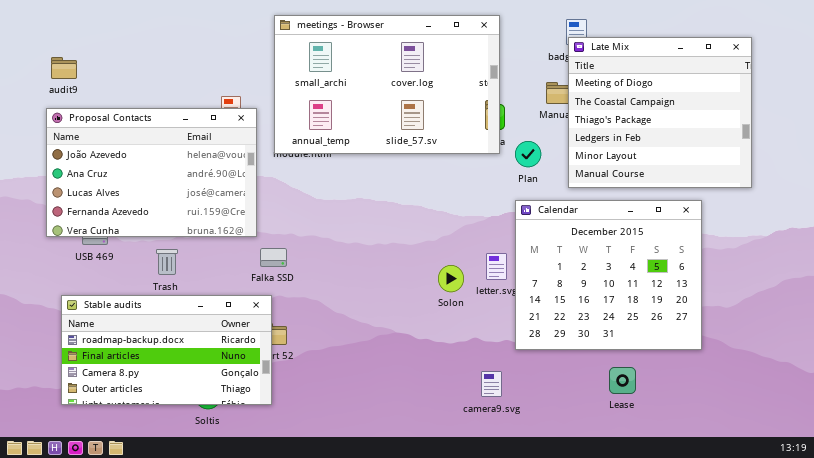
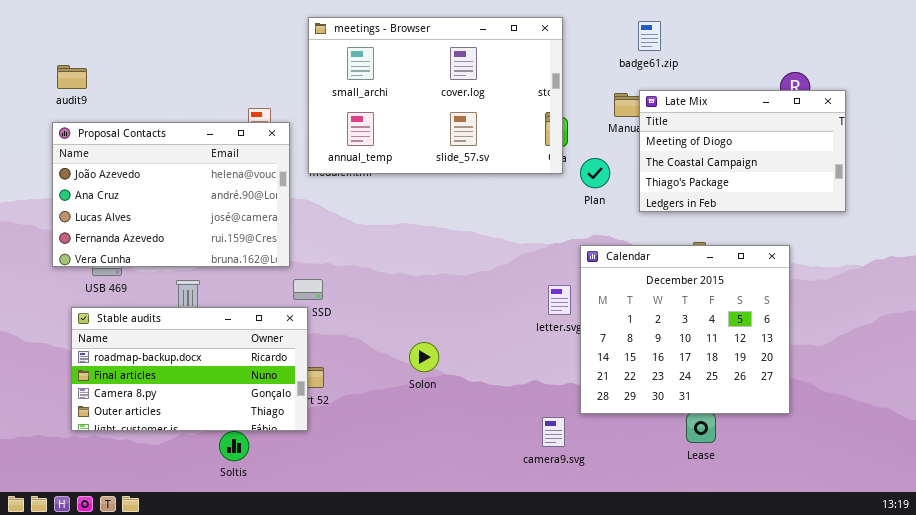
Late Mix: [568,37,752,188] -> [639,90,846,212], resized
Calendar: [515,200,702,350] -> [580,245,790,414], moved
Solon: [438,265,464,292] -> [409,342,439,372], moved
Stable audits: [61,295,272,405] -> [71,307,308,431], moved

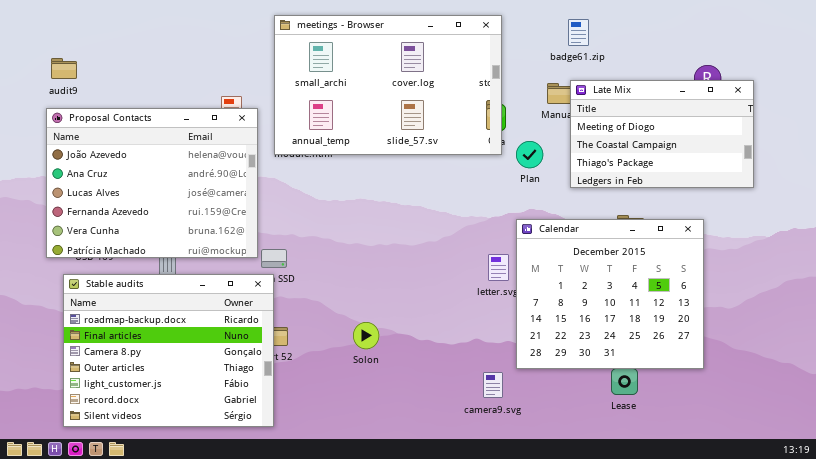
Proposal Contacts: [52,122,290,267] -> [46,108,258,258], resized
Stable audits: [71,307,308,431] -> [63,274,274,427], resized
Solon: [409,342,439,372] -> [353,322,379,349], moved

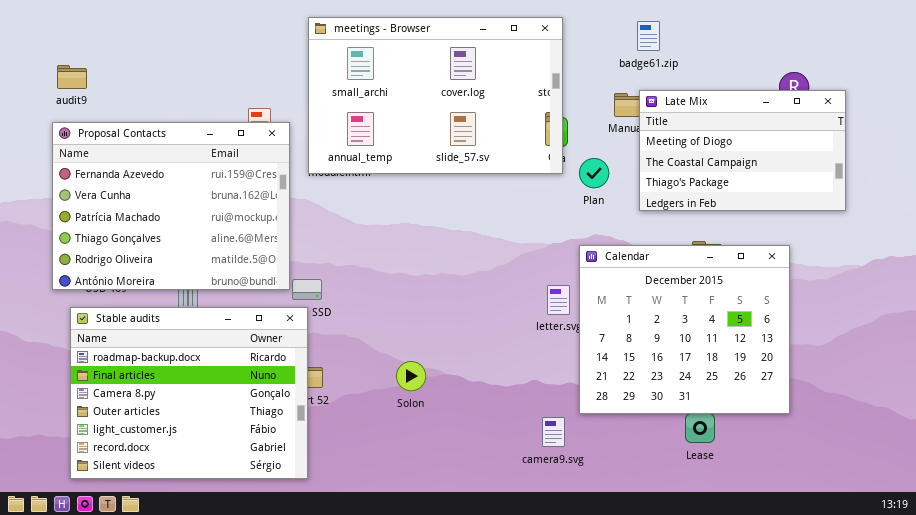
Proposal Contacts: [46,108,258,258] -> [52,122,290,290], scrolled down 3 rows

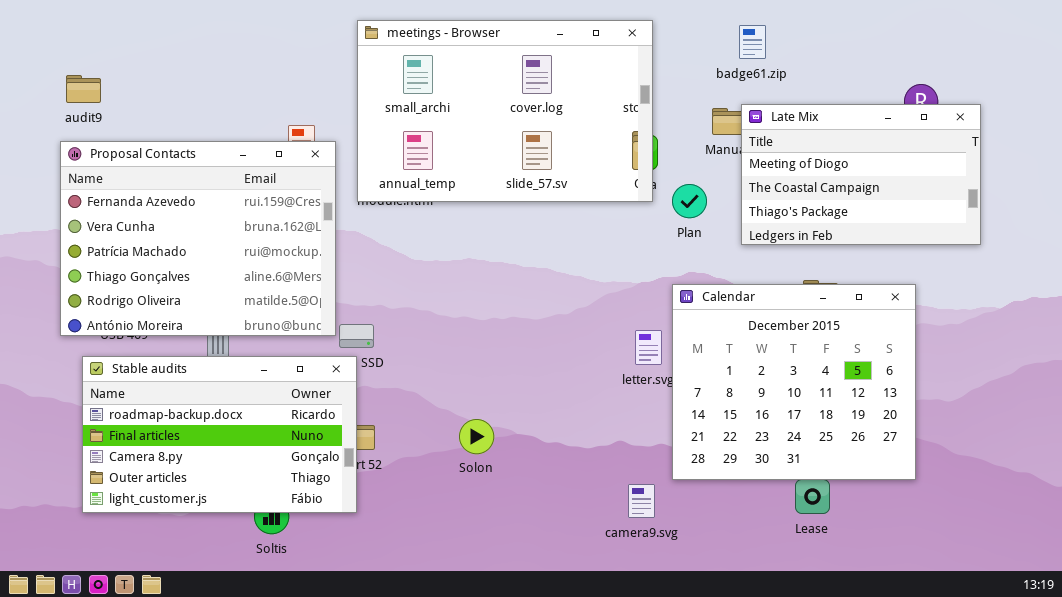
Stable audits: [70,307,308,479] -> [82,356,357,513], resized

